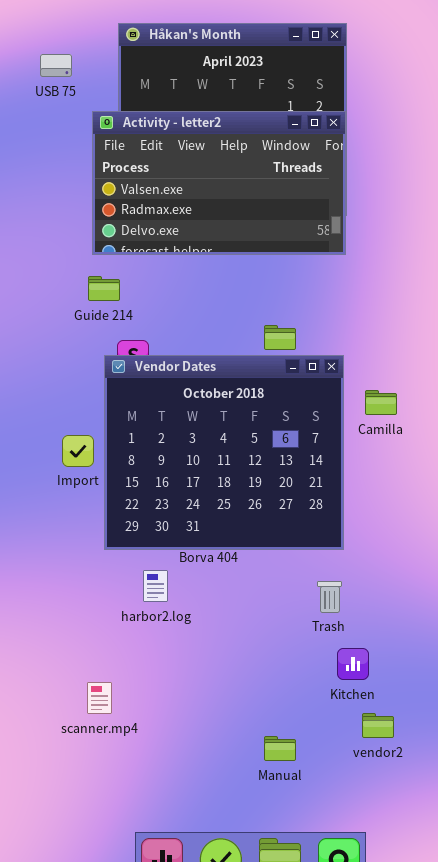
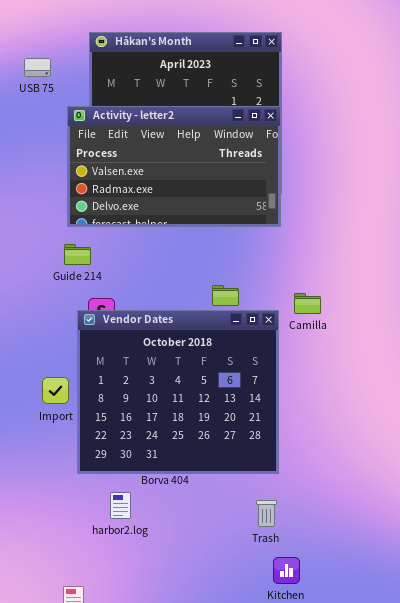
Camilla: [365,390,397,415] -> [294,293,321,314], moved

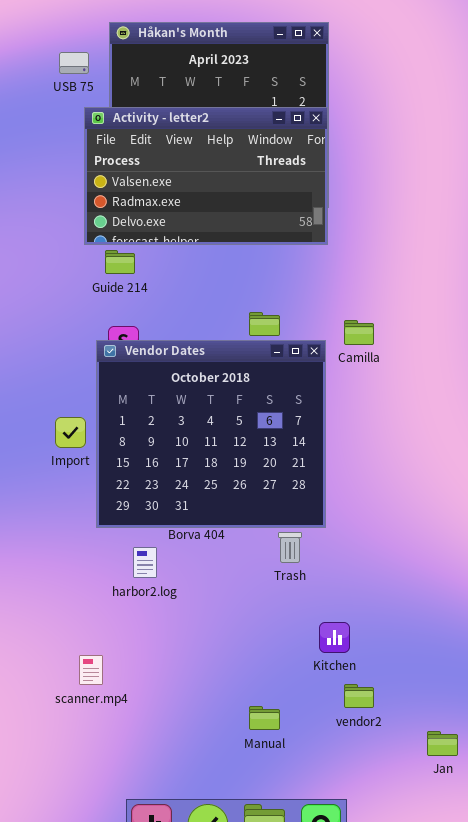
USB 75: [24,58,51,77] -> [59,52,89,74], moved
Guide 214: [64,244,91,265] -> [105,250,135,274], moved
Trash: [256,500,277,527] -> [278,532,302,563], moved

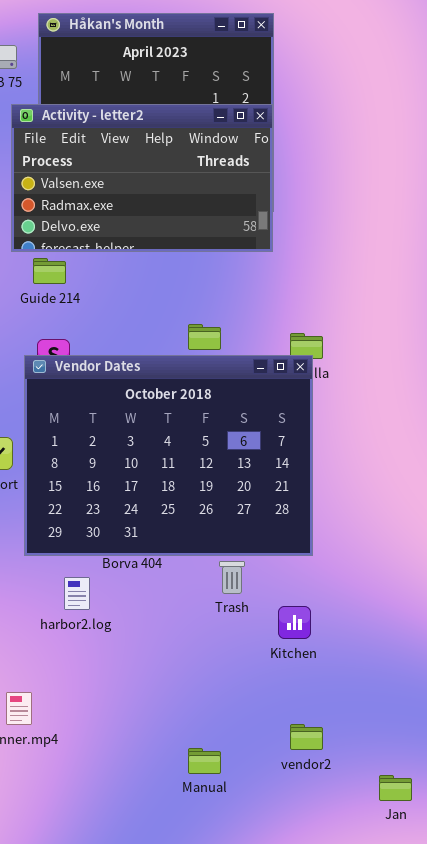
Vendor Dates: [96,340,326,528] -> [24,355,313,556], resized
Kitchen: [319,622,350,653] -> [278,606,311,639], moved

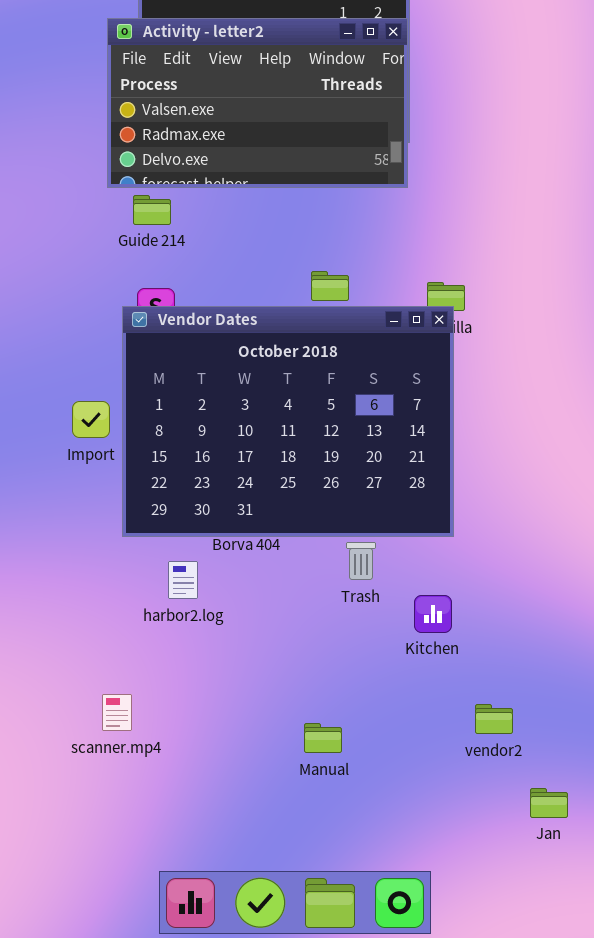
vendor2: [290,724,323,750] -> [475,704,513,734], moved
Manual: [188,748,221,774] -> [304,723,342,753], moved

